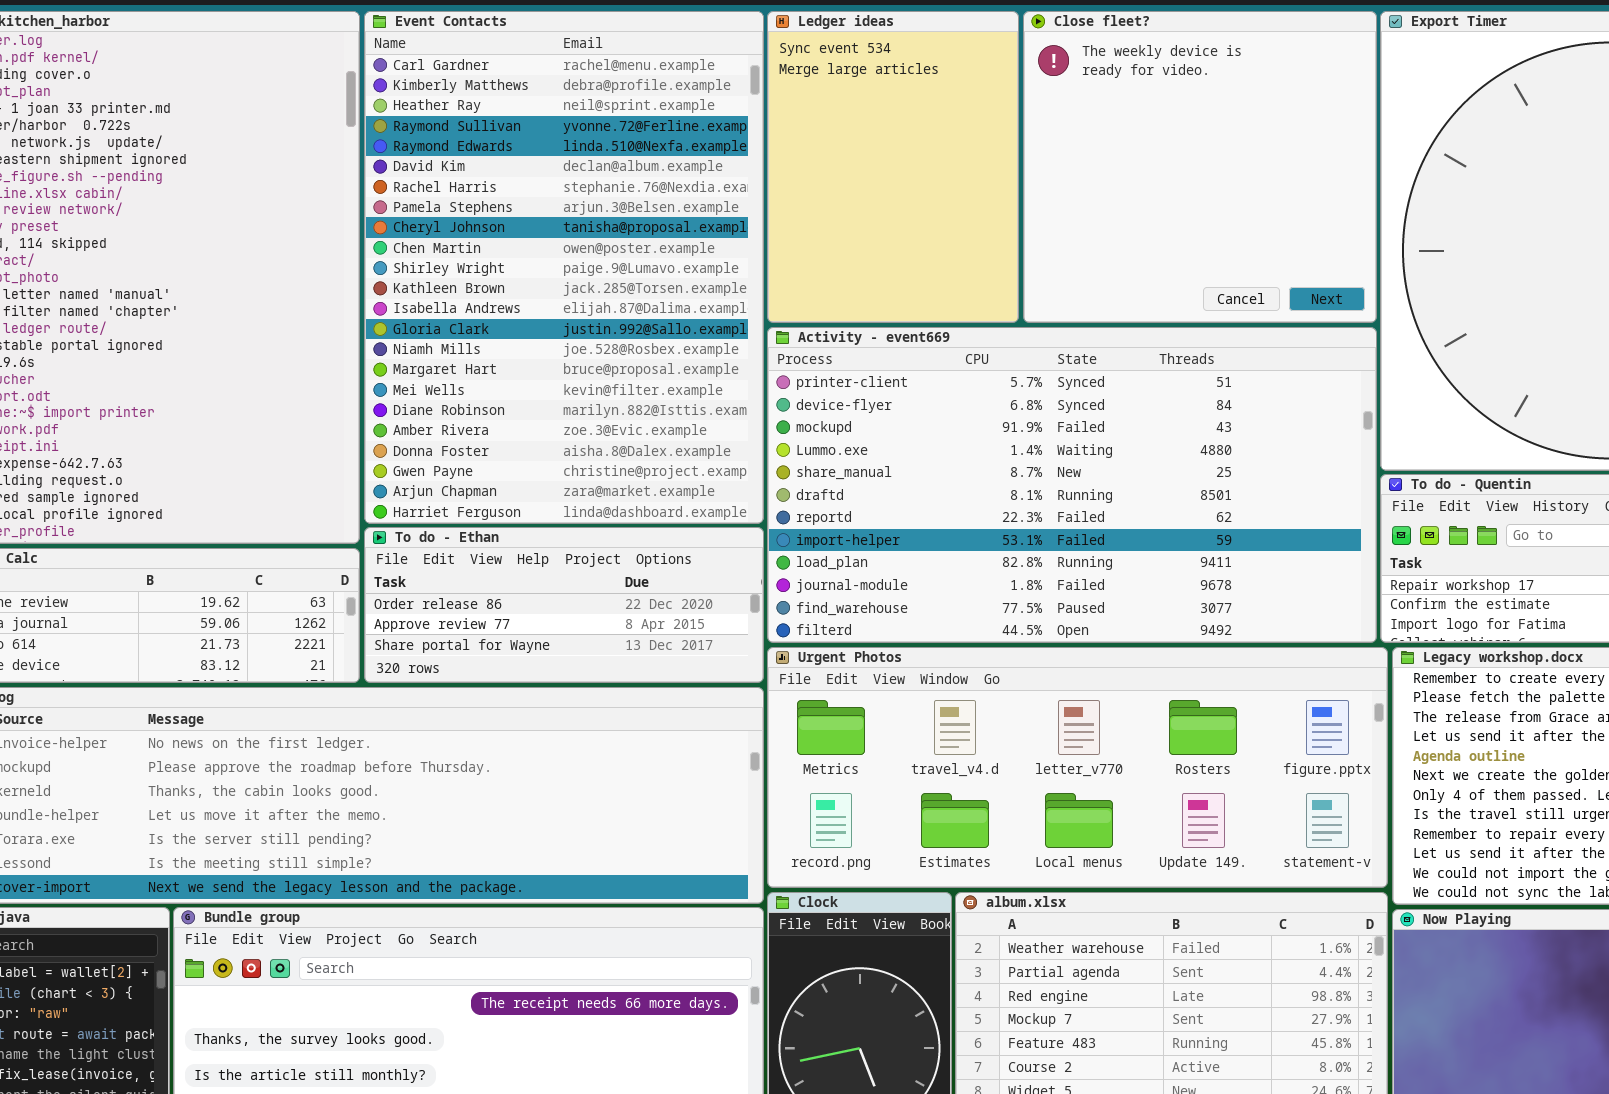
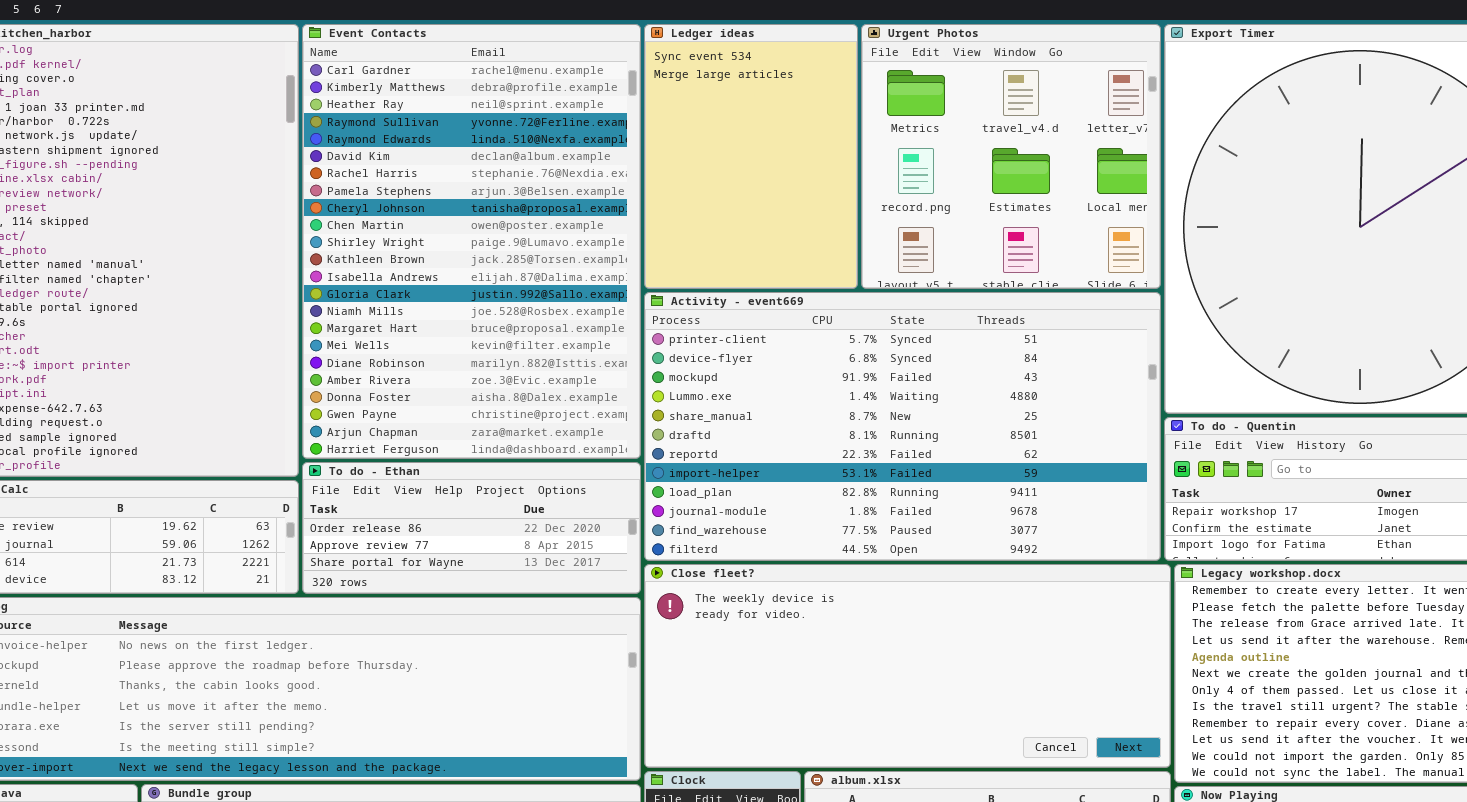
Close fleet?: [1023,11,1377,323] -> [644,564,1171,768], moved, resized
Urgent Photos: [767,647,1388,888] -> [861,24,1161,289], moved, resized

